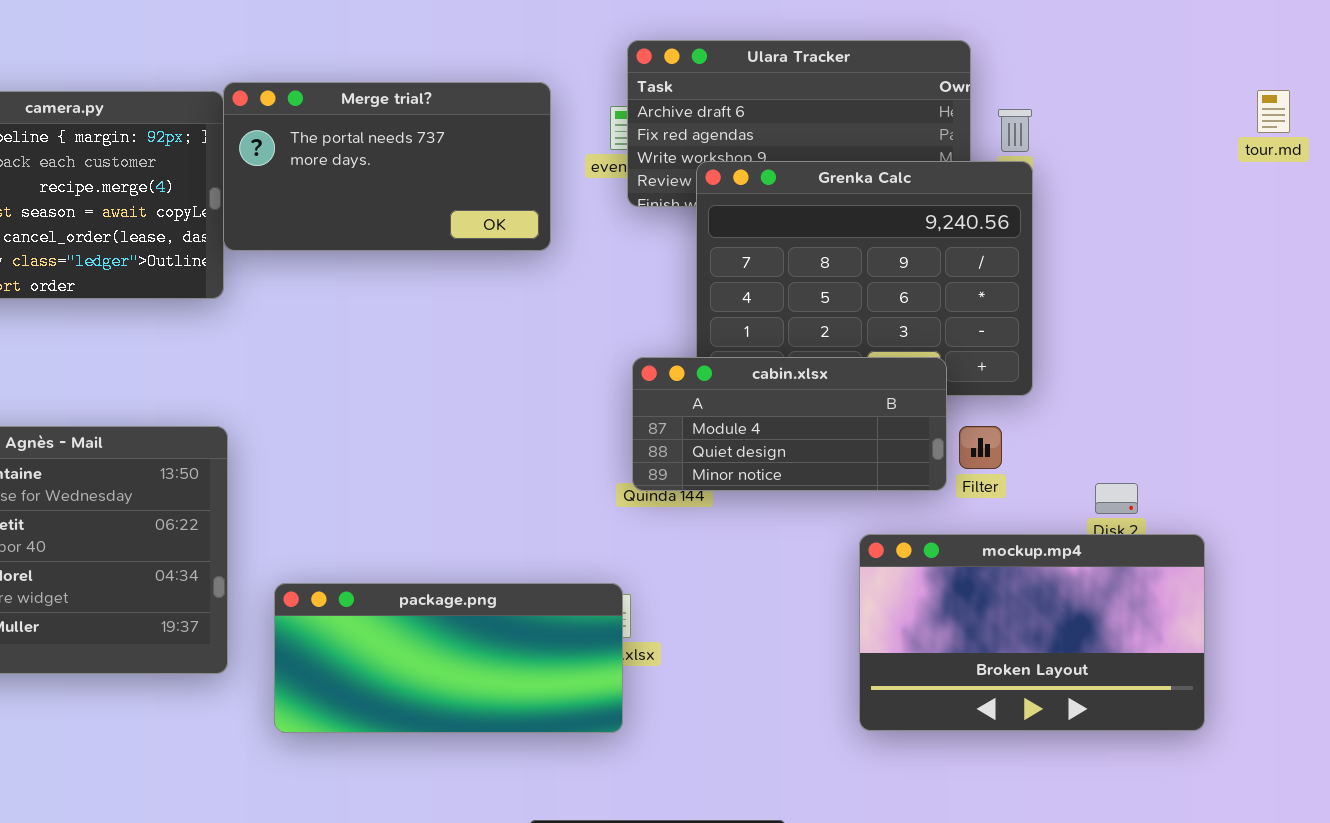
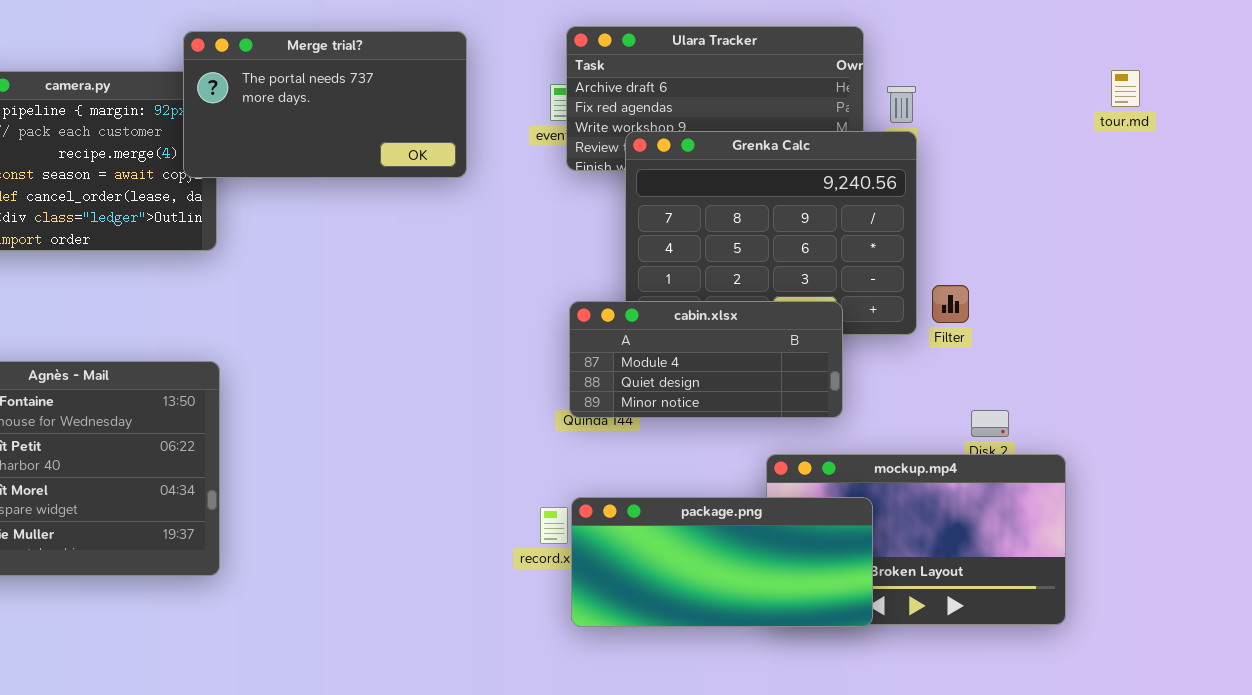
Merge trial?: [223,82,551,251] -> [183,31,467,178], moved
Filter: [959,426,1002,469] -> [932,285,969,323], moved
package.png: [274,583,623,733] -> [571,497,873,627], moved

